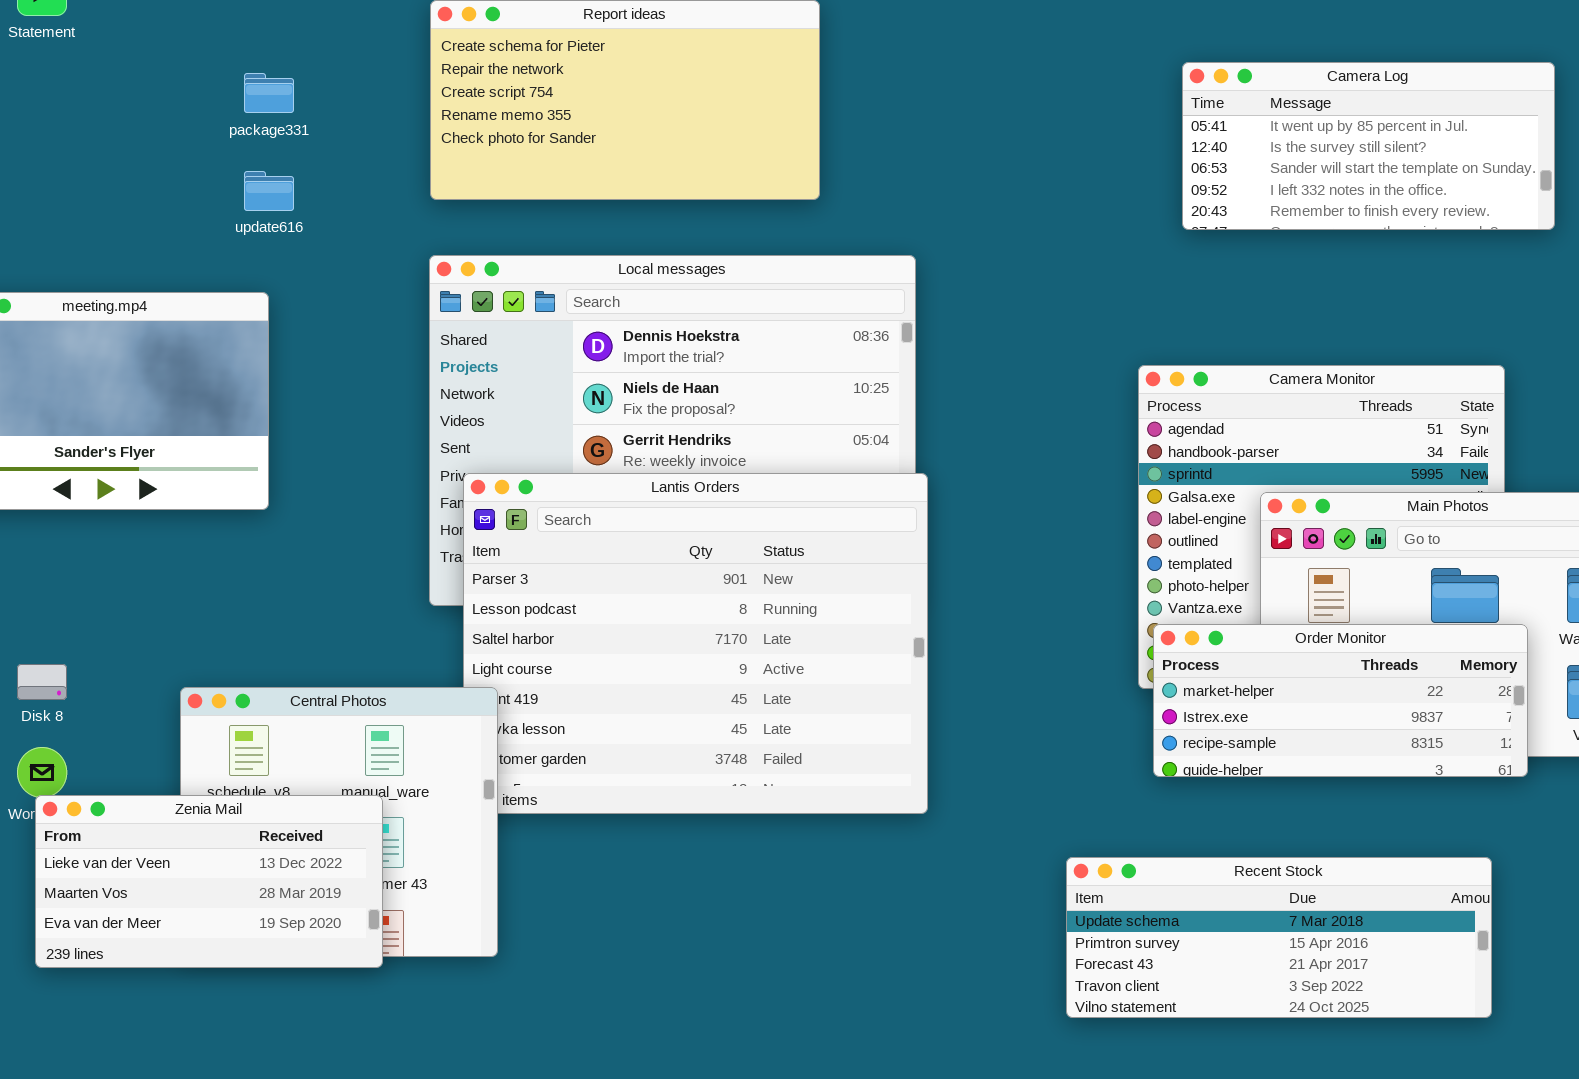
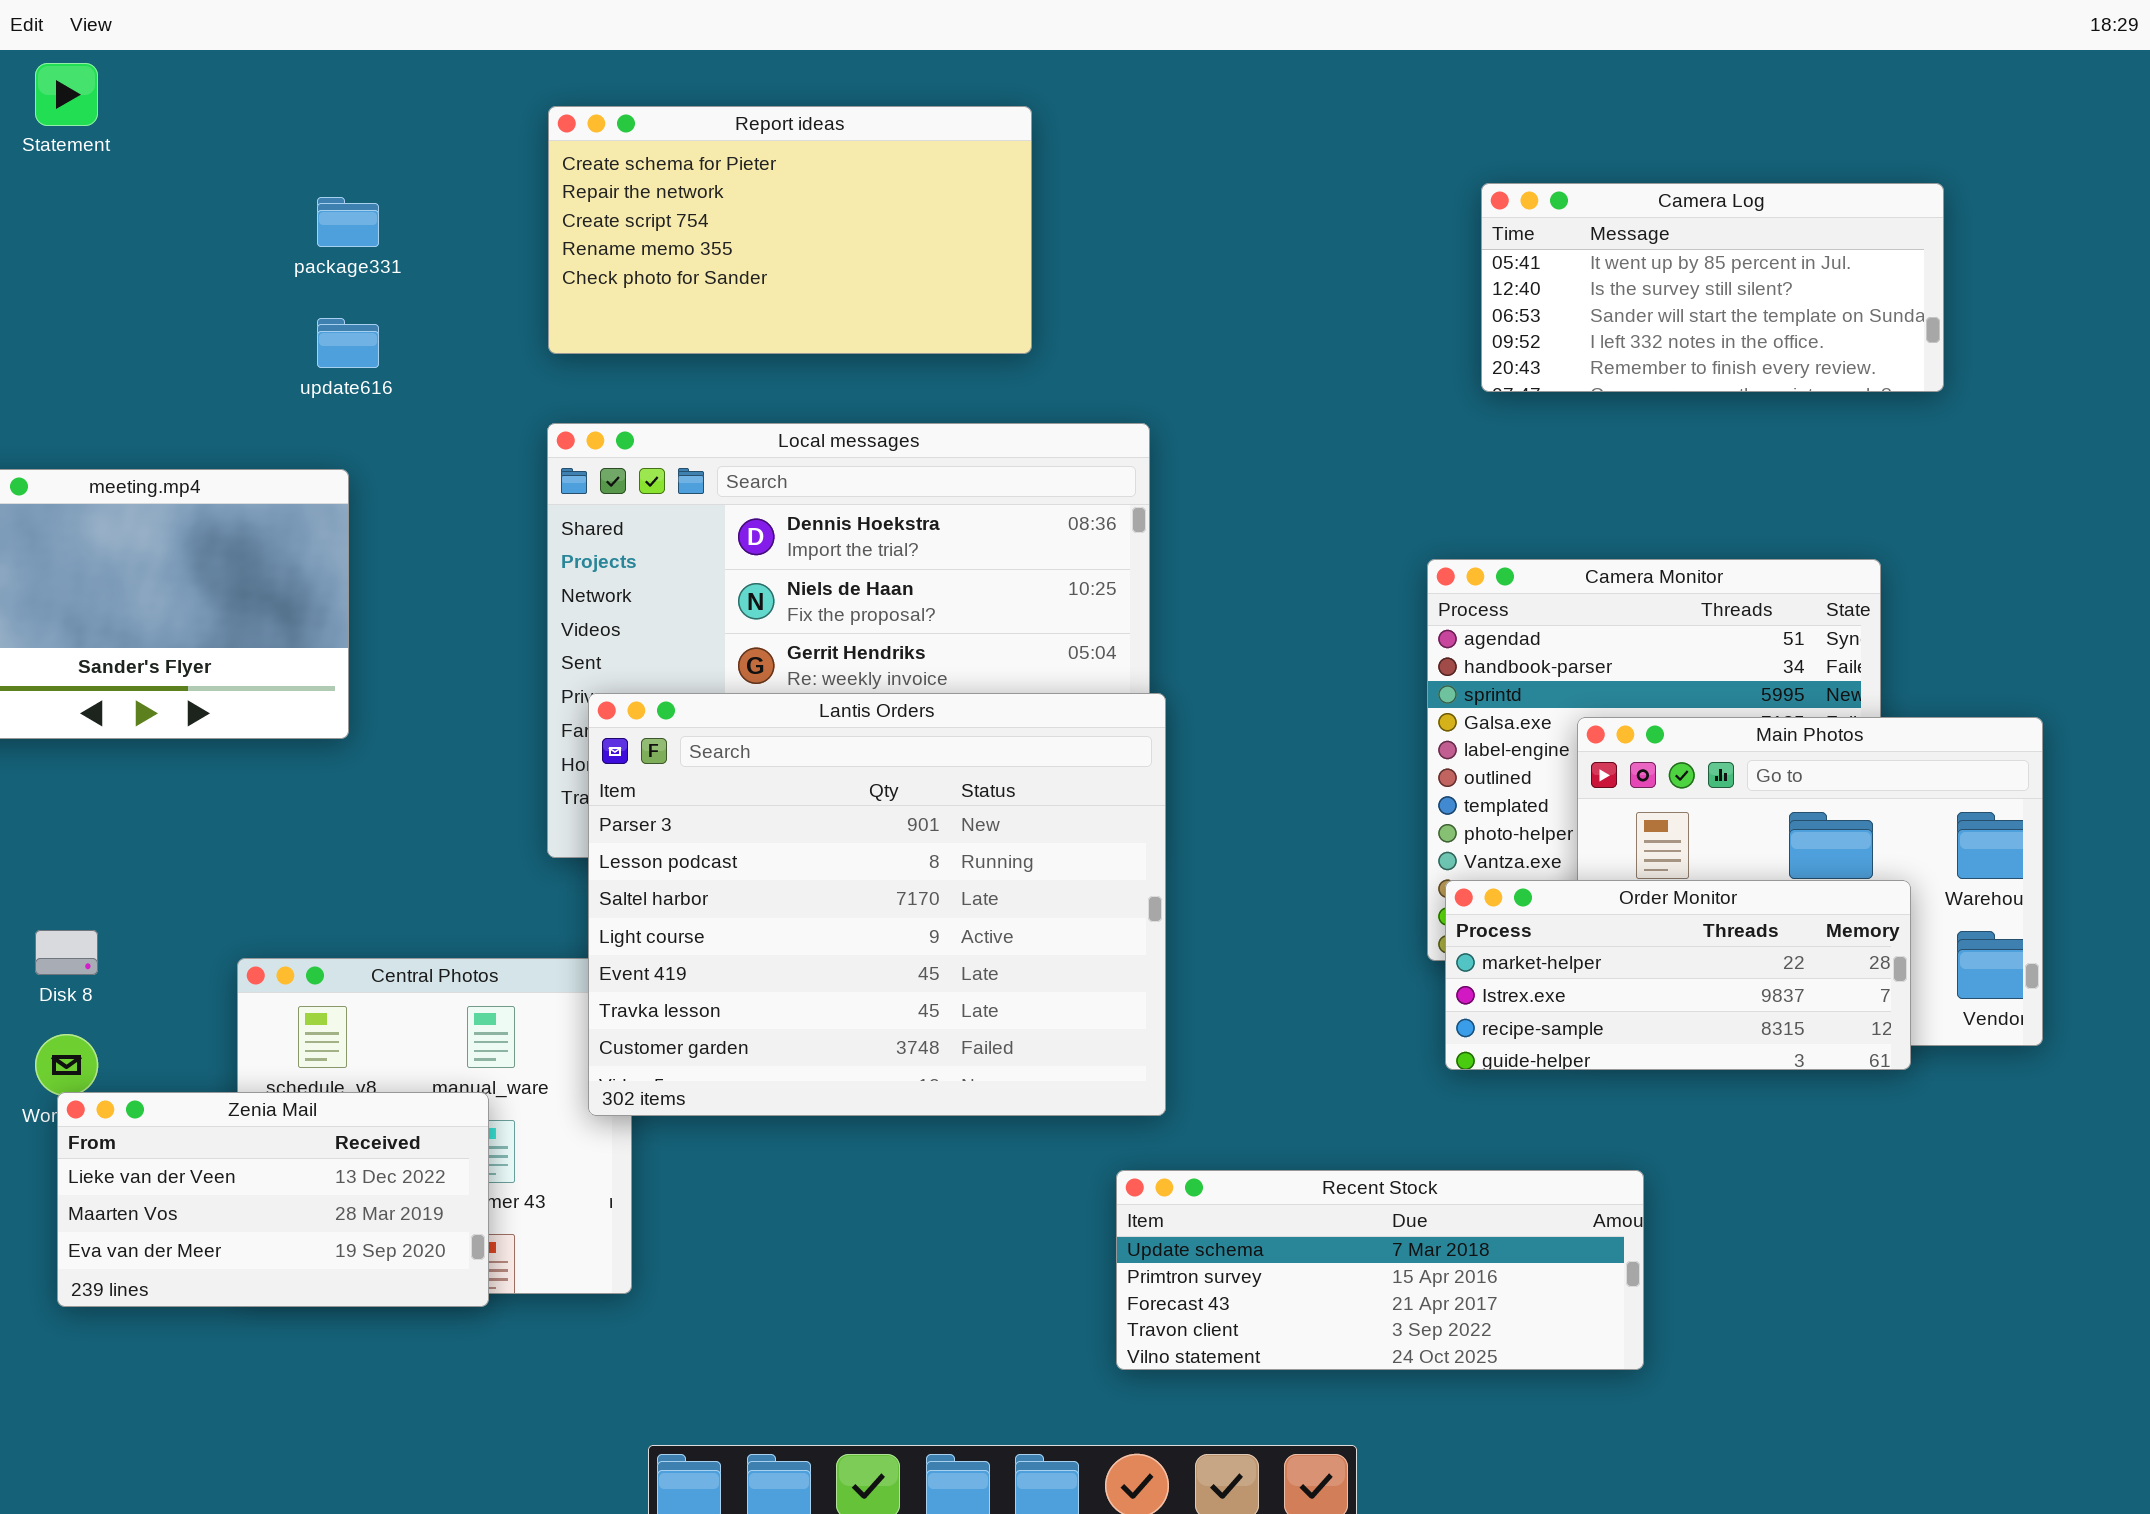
Lantis Orders: [463,473,928,814] -> [588,693,1166,1116], raised
Recent Stock: [1066,857,1492,1018] -> [1116,1170,1644,1370], moved

